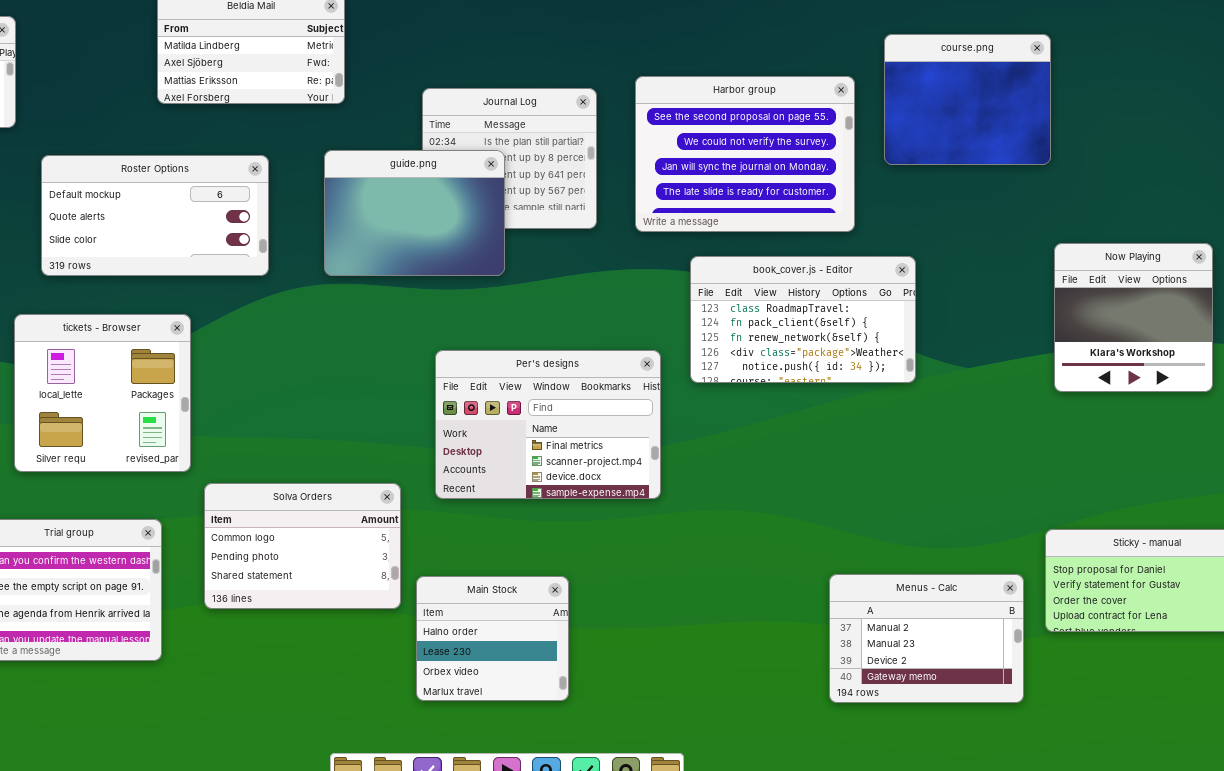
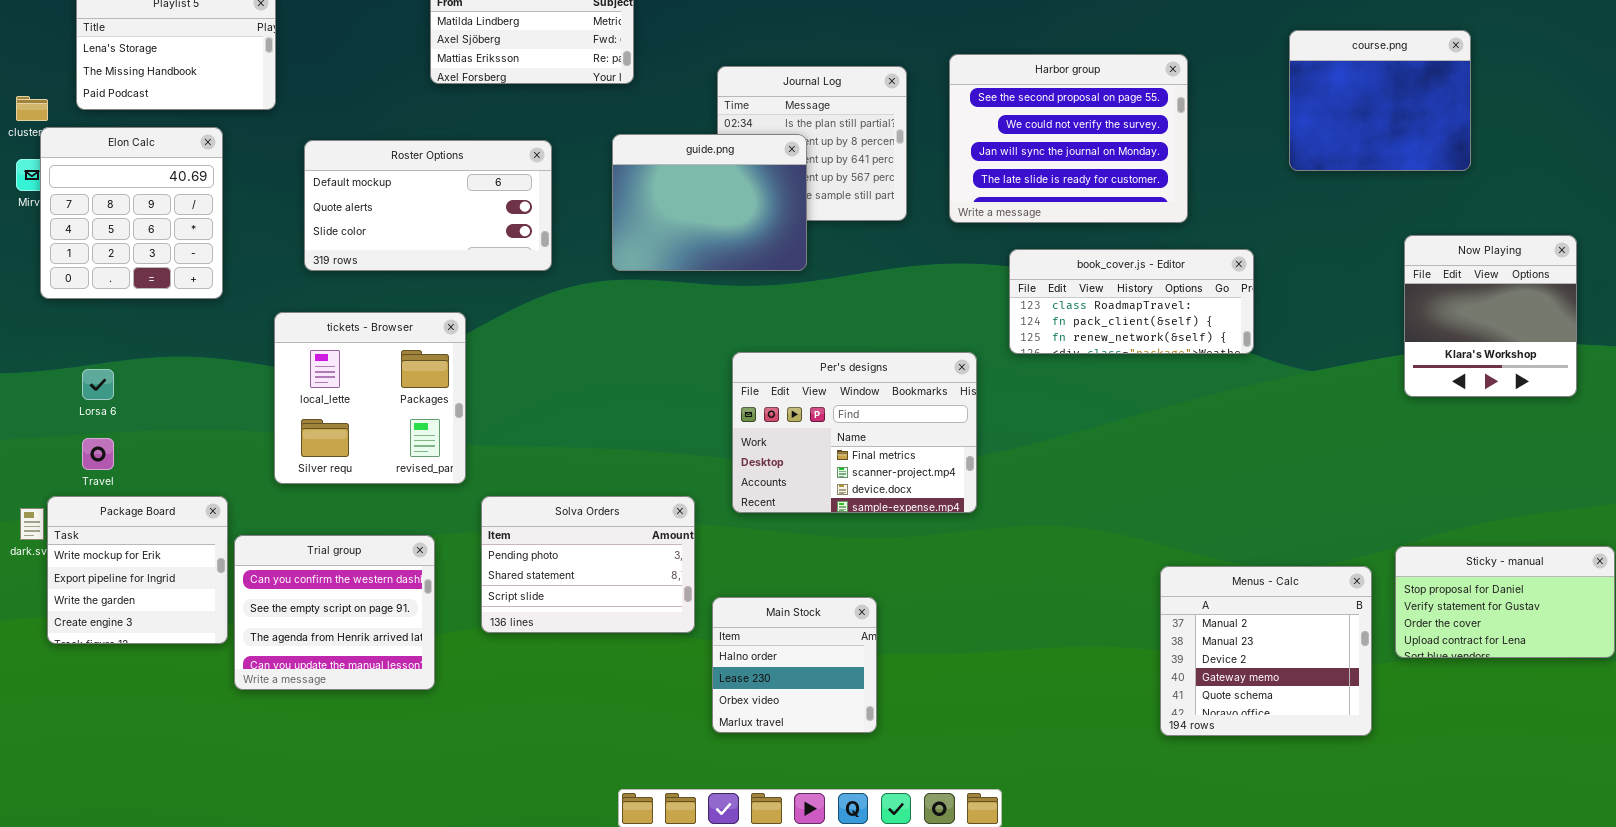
course.png: [884,34,1051,165] -> [1289,30,1471,171], moved
book_cover.js - Editor: [690,256,916,383] -> [1009,249,1254,354], resized
Solva Orders: [204,483,401,609] -> [481,496,695,633], scrolled down 1 row
Menus - Calc: [829,574,1024,703] -> [1160,566,1372,736], resized

